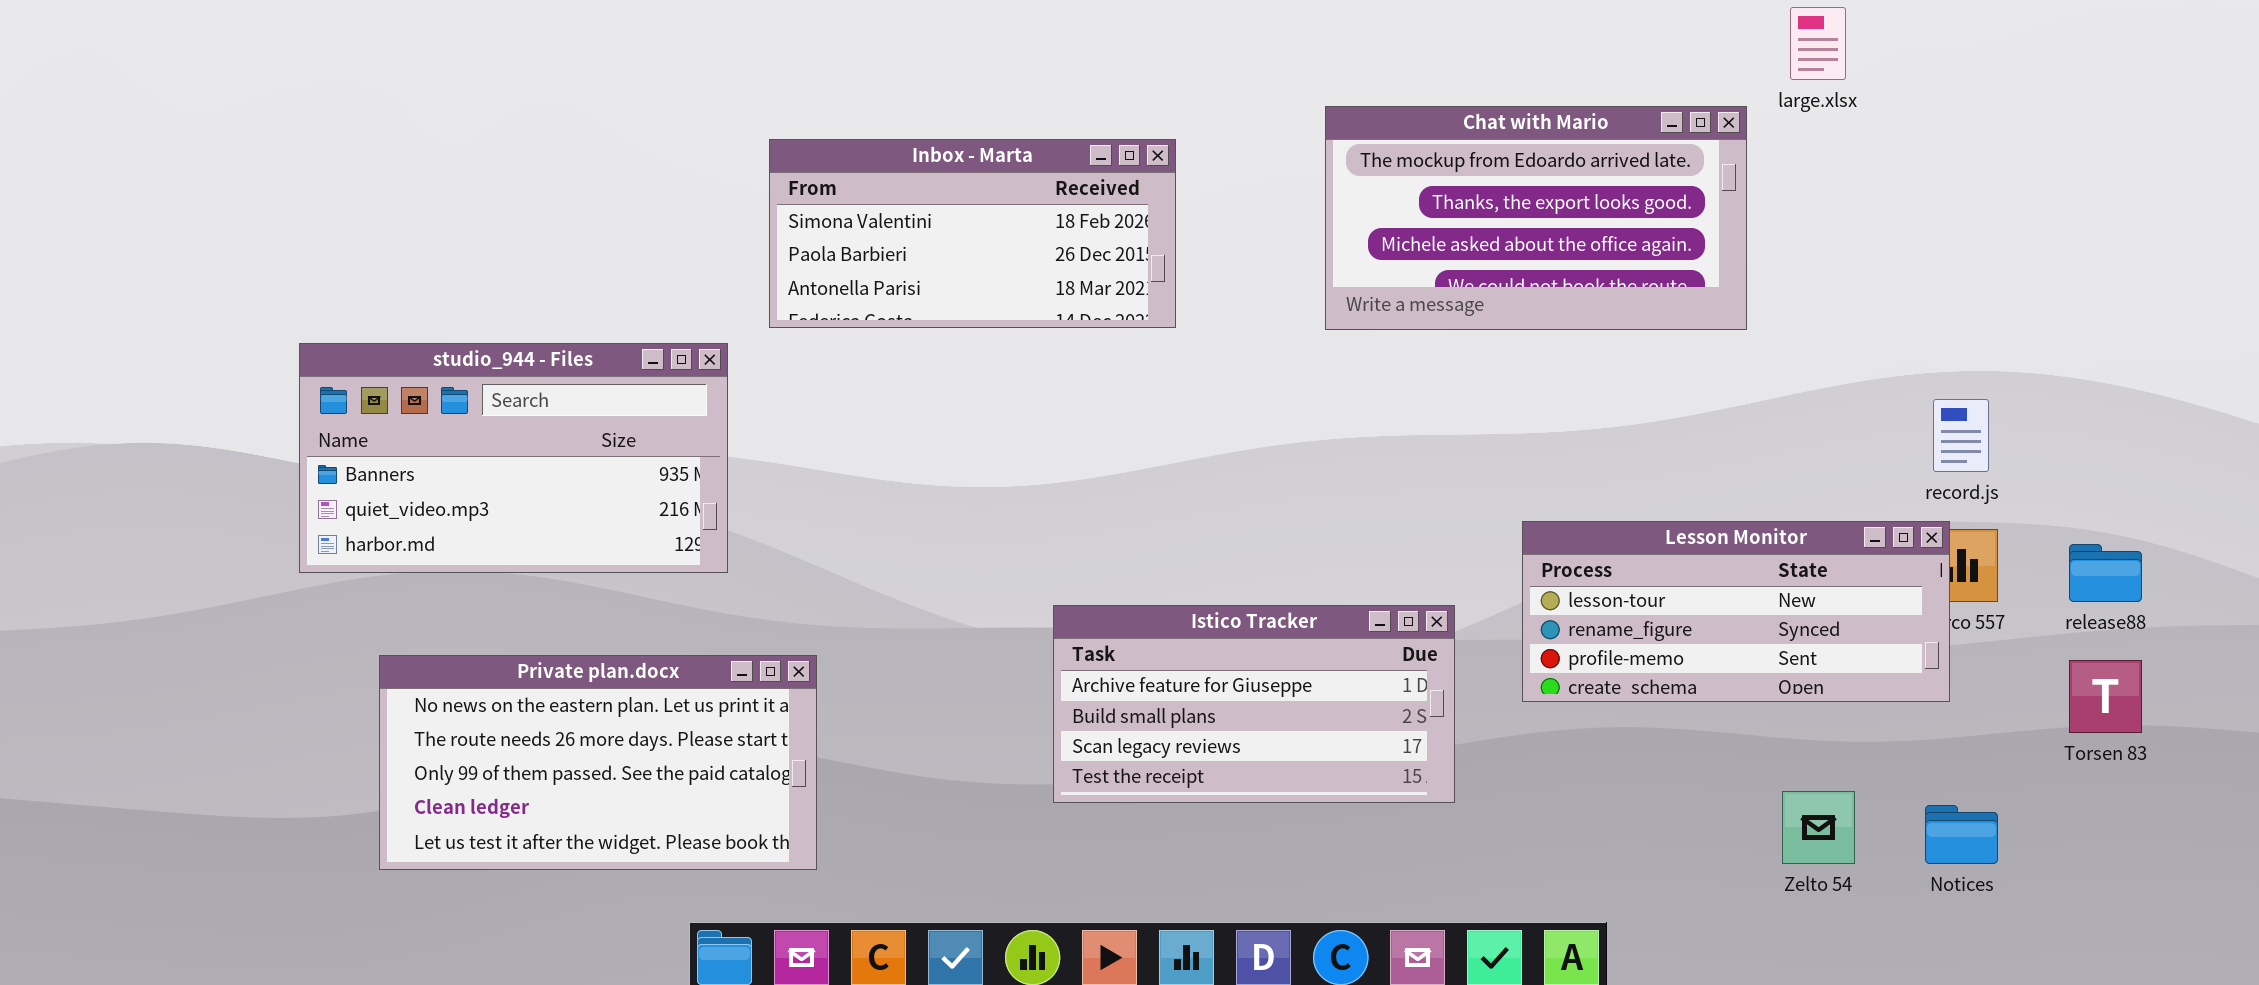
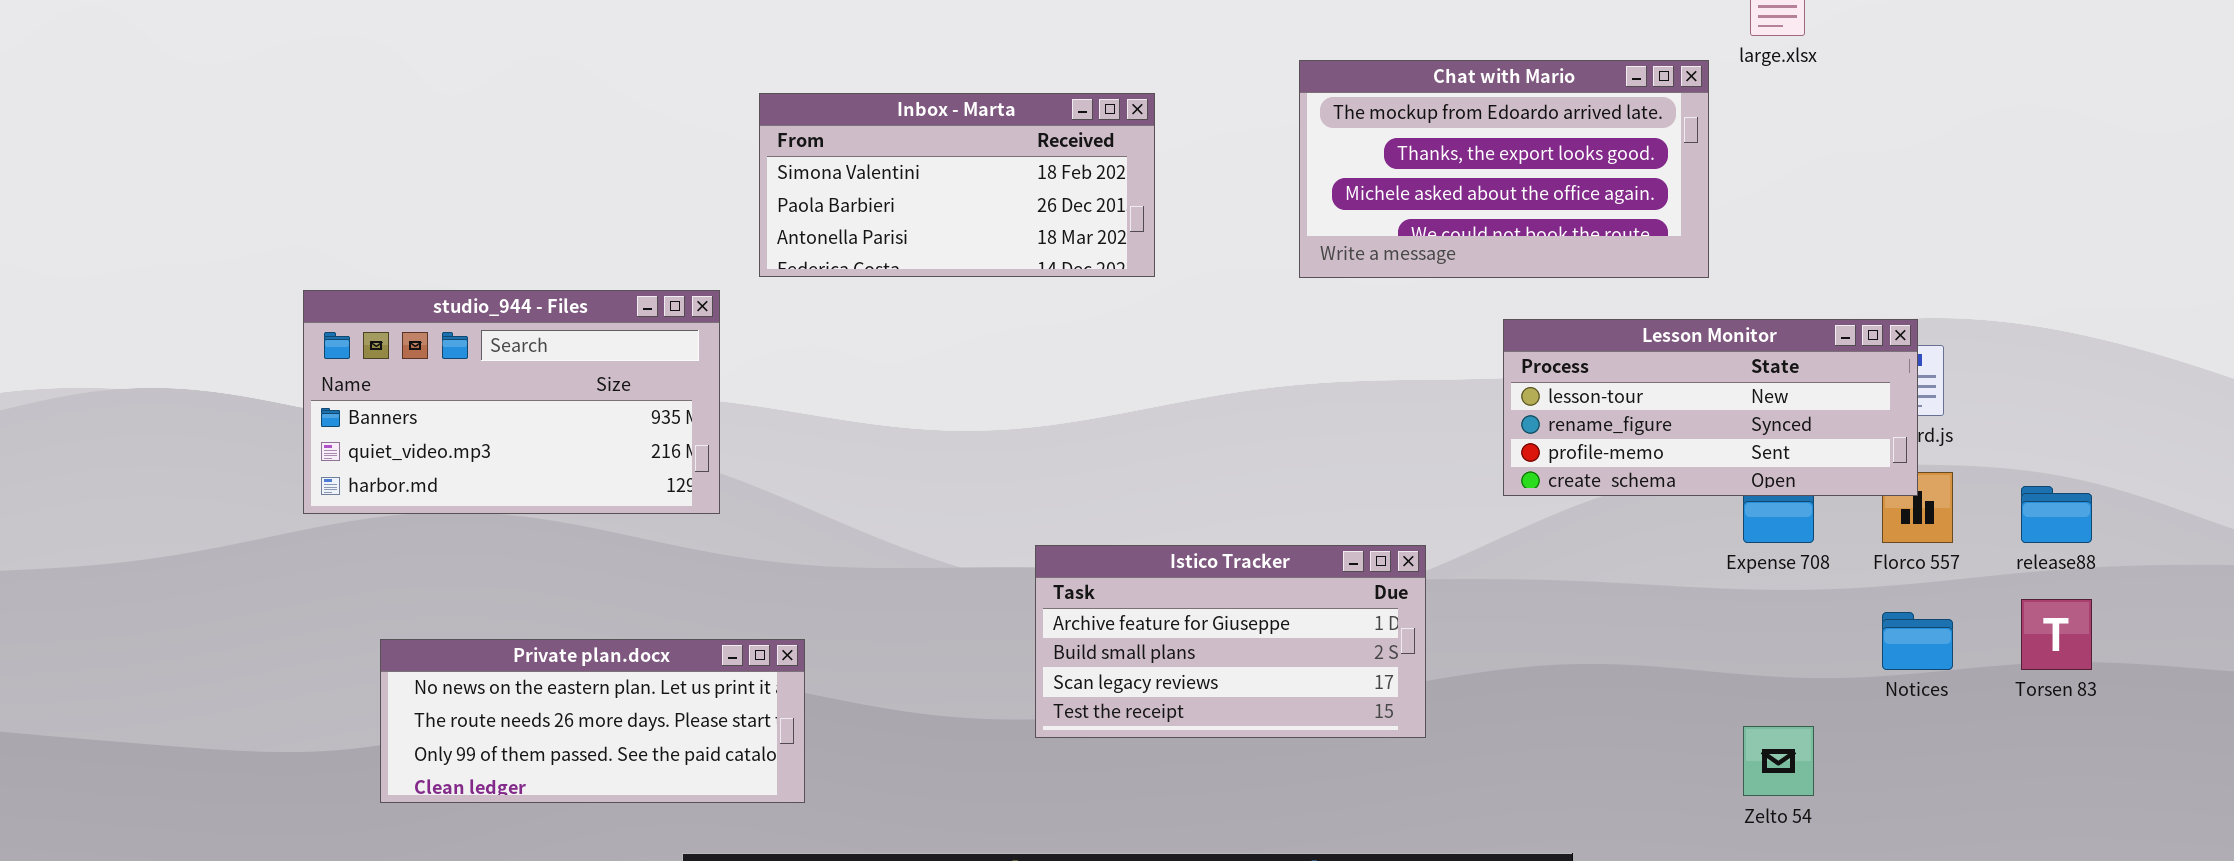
Lesson Monitor: [1522,521,1950,702] -> [1503,319,1918,496], moved
Private plan.docx: [379,655,817,870] -> [380,639,805,803], resized
Notices: [1925,805,1998,864] -> [1882,612,1953,670], moved

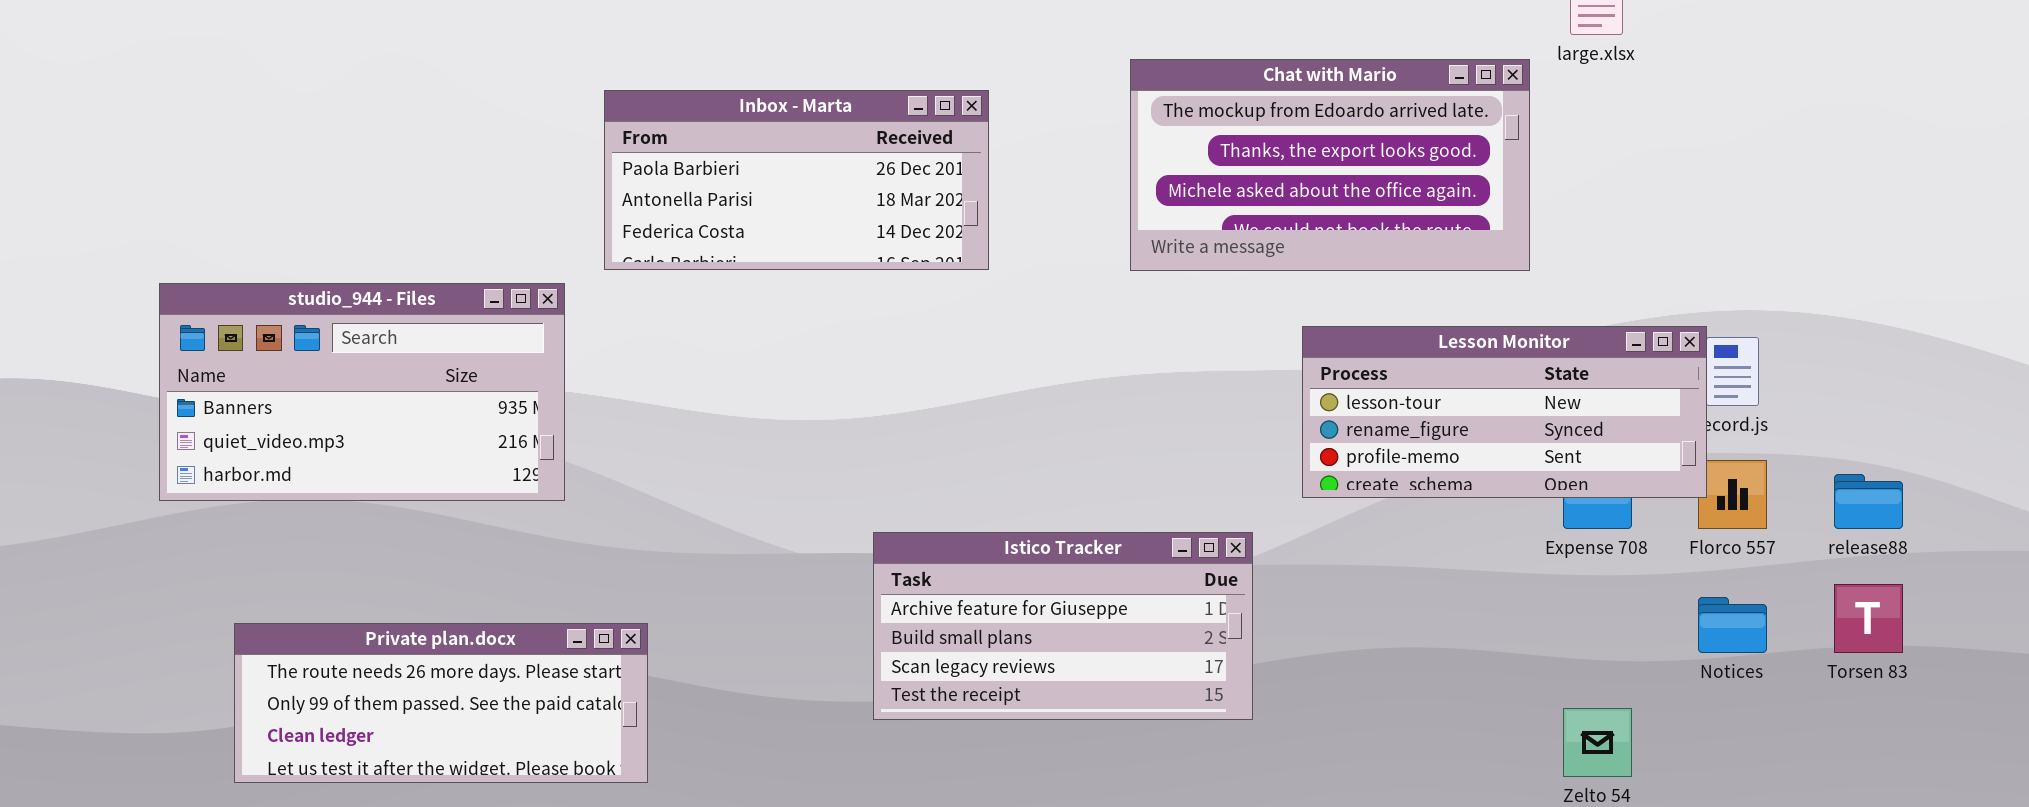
Inbox - Marta: [759,93,1155,277] -> [604,90,989,270], scrolled down 1 row
Lesson Monitor: [1503,319,1918,496] -> [1302,326,1707,498], moved
Private plan.docx: [380,639,805,803] -> [234,623,648,783], scrolled down 1 row

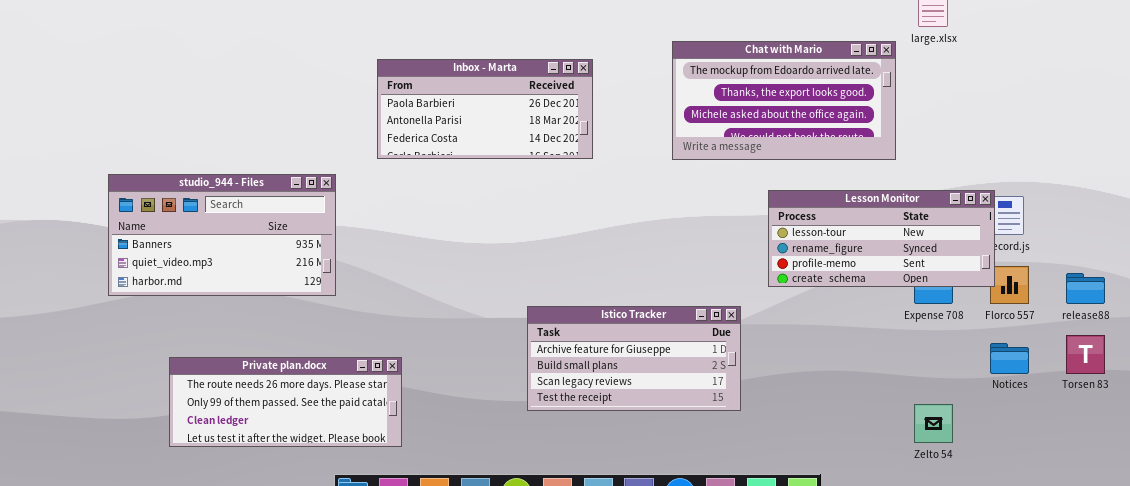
studio_944 - Files: [159,283,565,501] -> [108,174,336,296], moved

